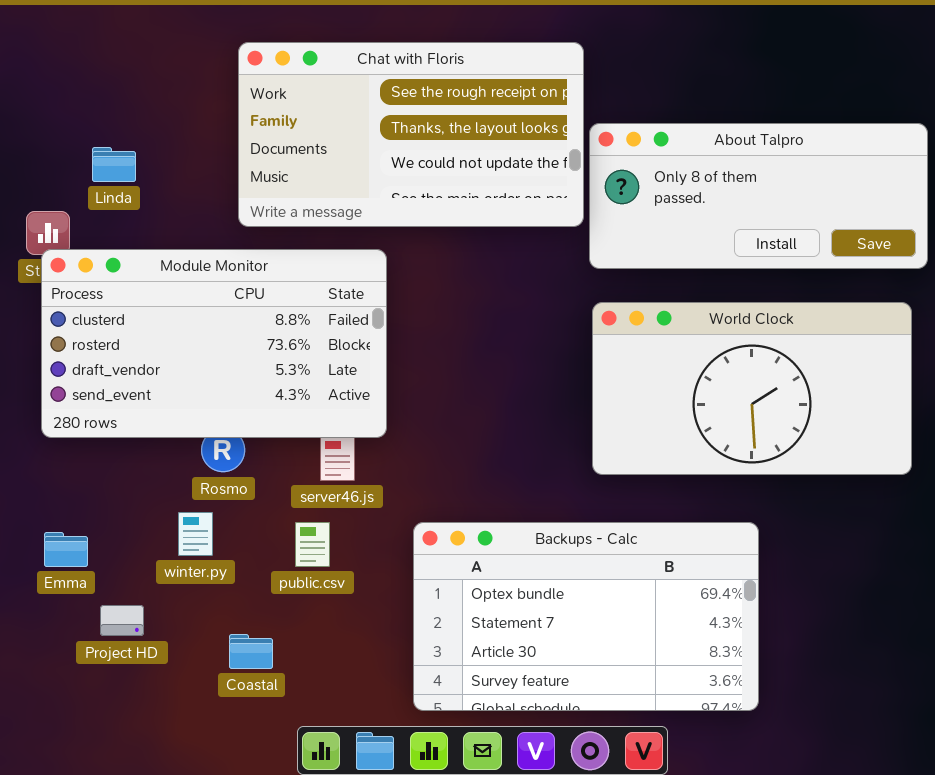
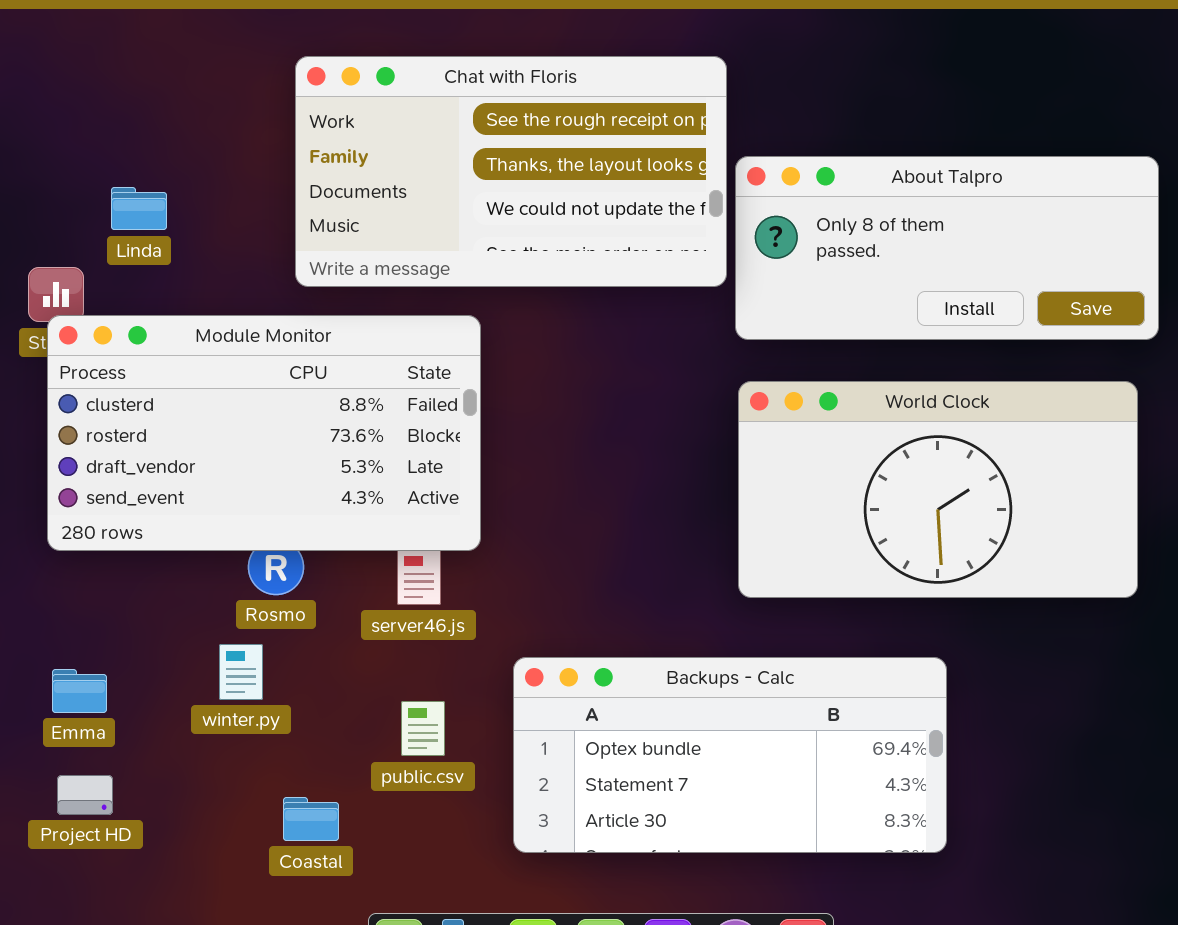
public.csv: [295,522,330,567] -> [401,701,445,756], moved
Backups - Calc: [413,522,759,711] -> [513,657,947,853], resized
Project HD: [100,605,144,636] -> [57,775,113,815], moved

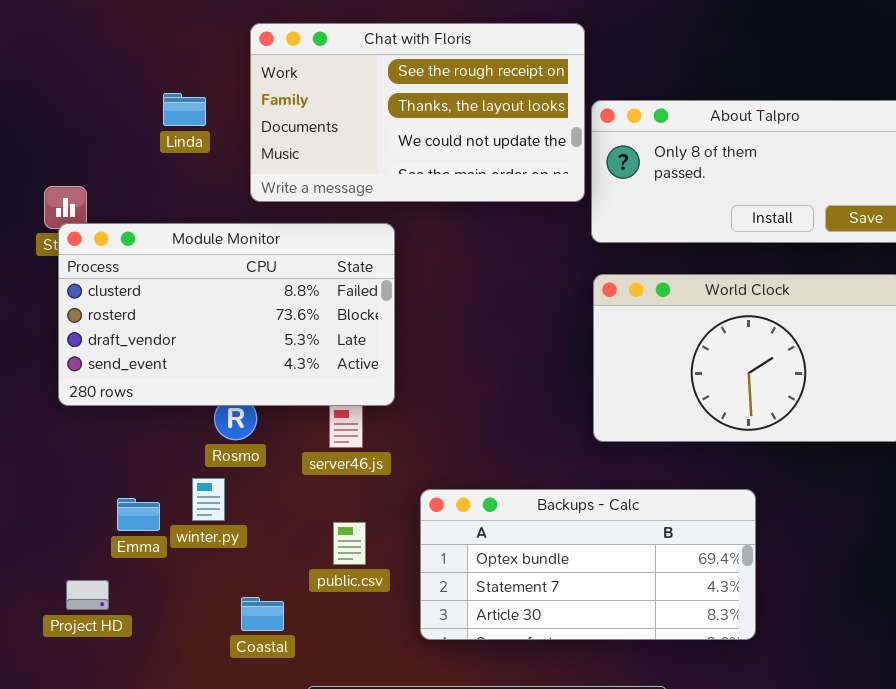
Linda: [111,187,167,230] -> [163,93,206,126], moved
Emma: [52,669,107,713] -> [117,498,160,531], moved

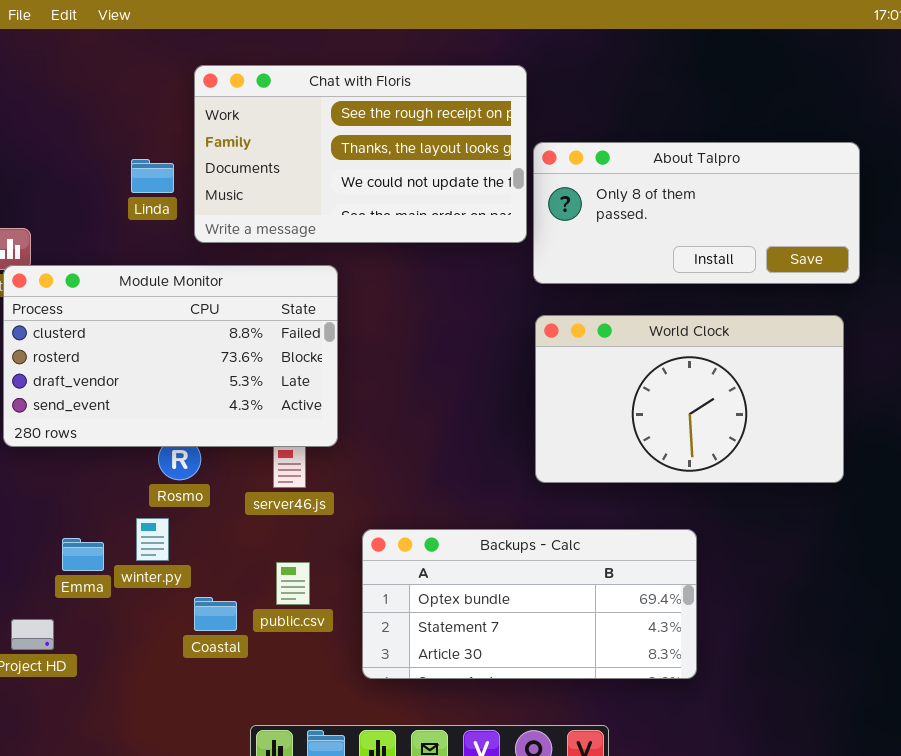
Linda: [163,93,206,126] -> [131,159,174,193], moved
Coastal: [241,597,284,631] -> [194,597,237,631], moved

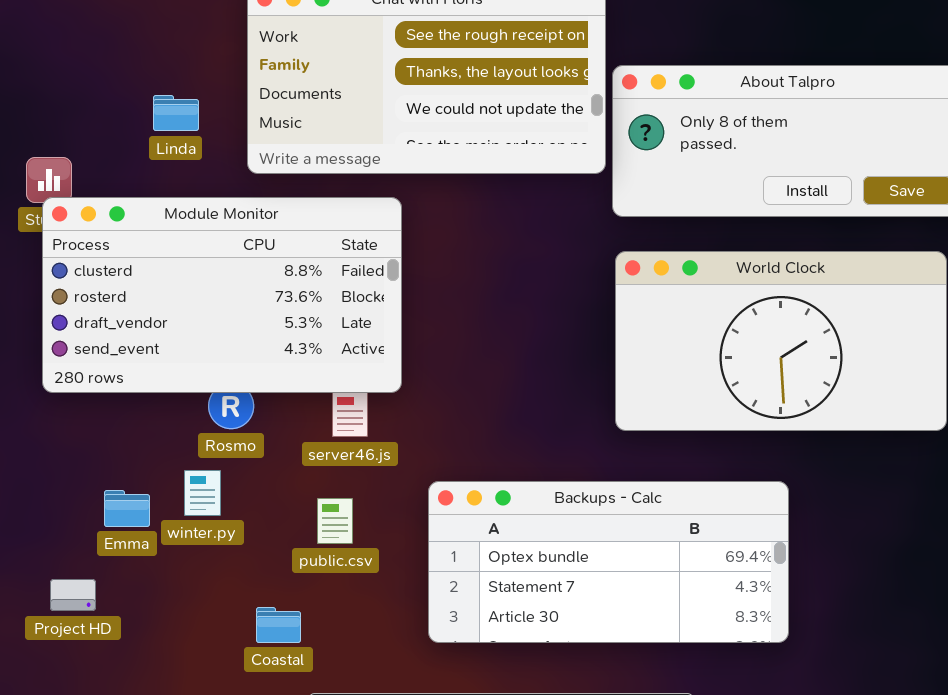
Linda: [131,159,174,193] -> [153,95,199,131], moved
public.csv: [276,562,310,605] -> [317,498,353,544], moved
Coastal: [194,597,237,631] -> [256,607,301,643], moved

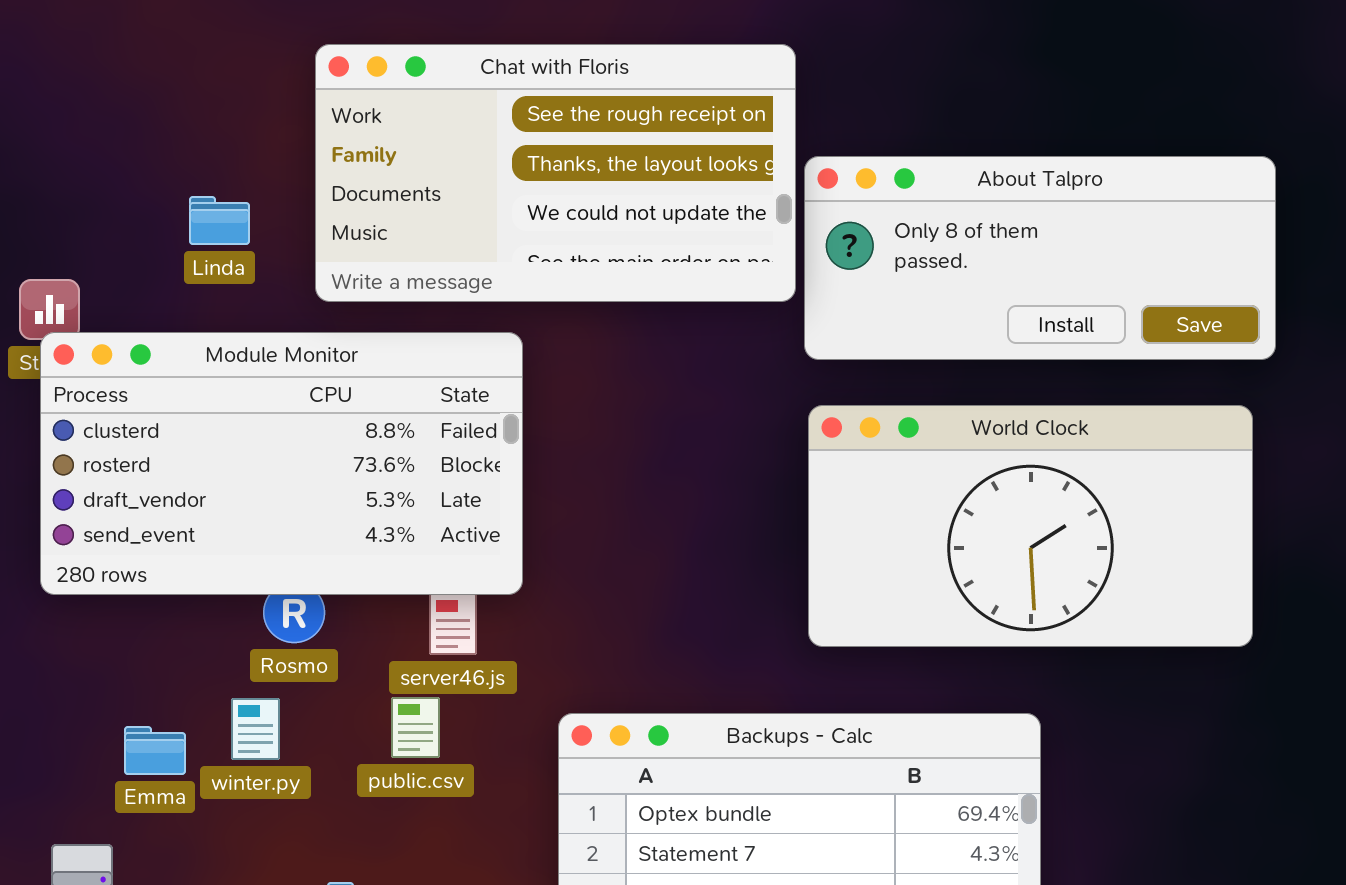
public.csv: [317,498,353,544] -> [391,697,440,758], moved

